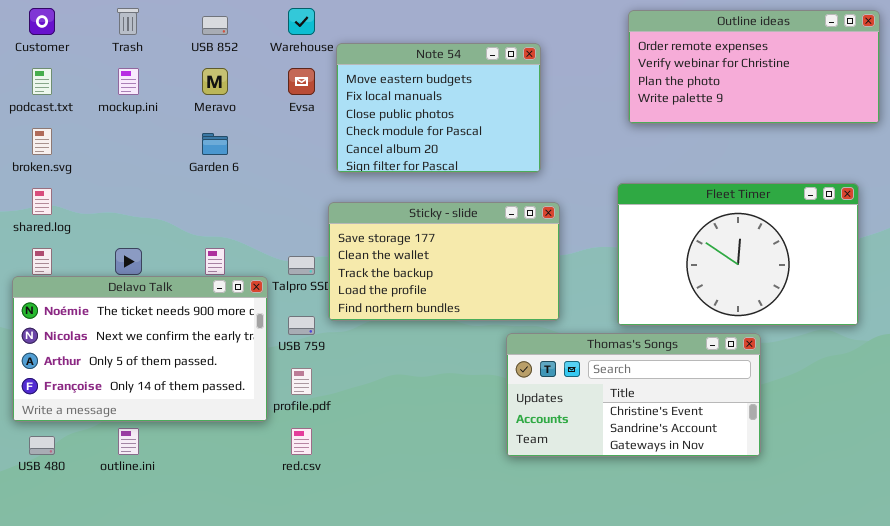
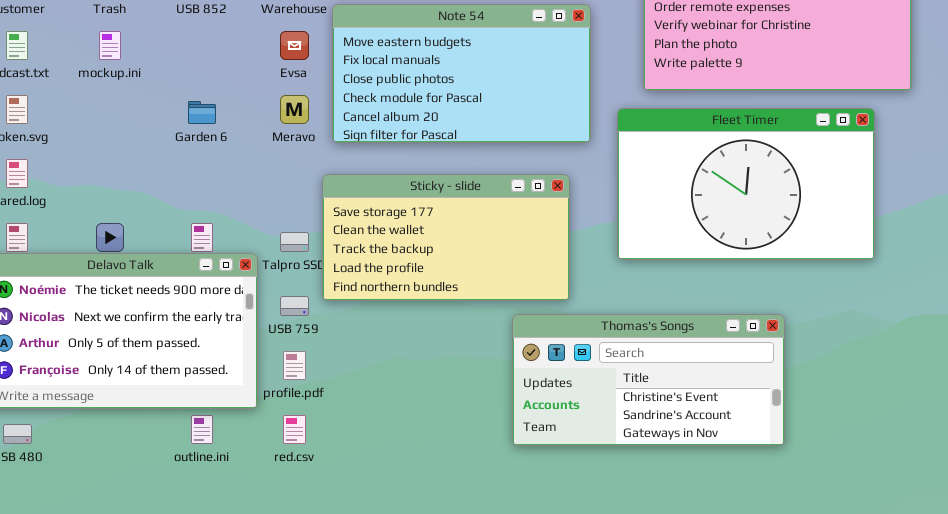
Note 54: [336,43,541,173] -> [332,4,591,143], resized
Meravo: [202,68,228,95] -> [280,95,309,124], moved
Fleet Timer: [617,183,859,326] -> [617,108,875,260], moved
outline.ini: [118,428,139,455] -> [191,415,213,444], moved

